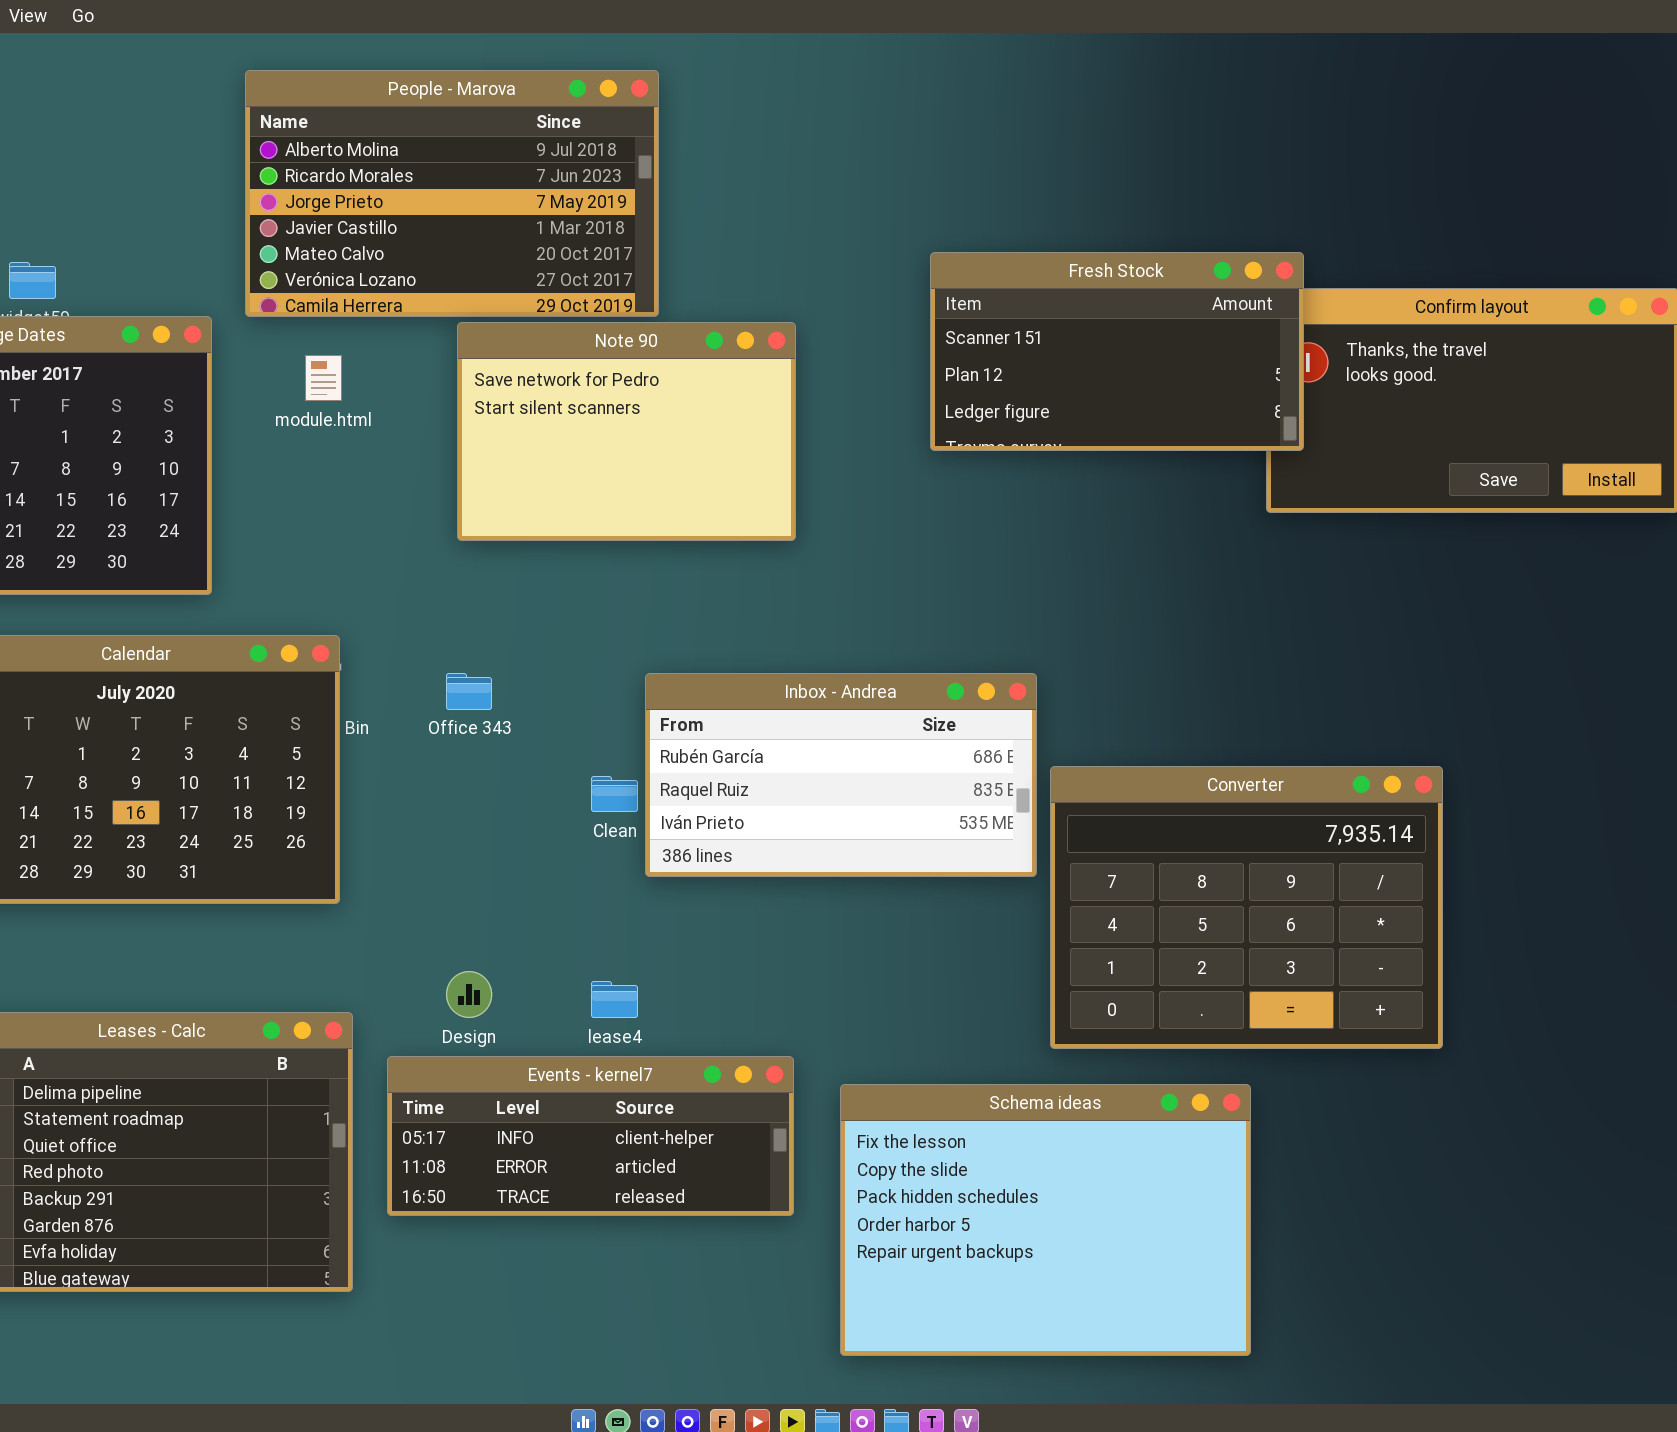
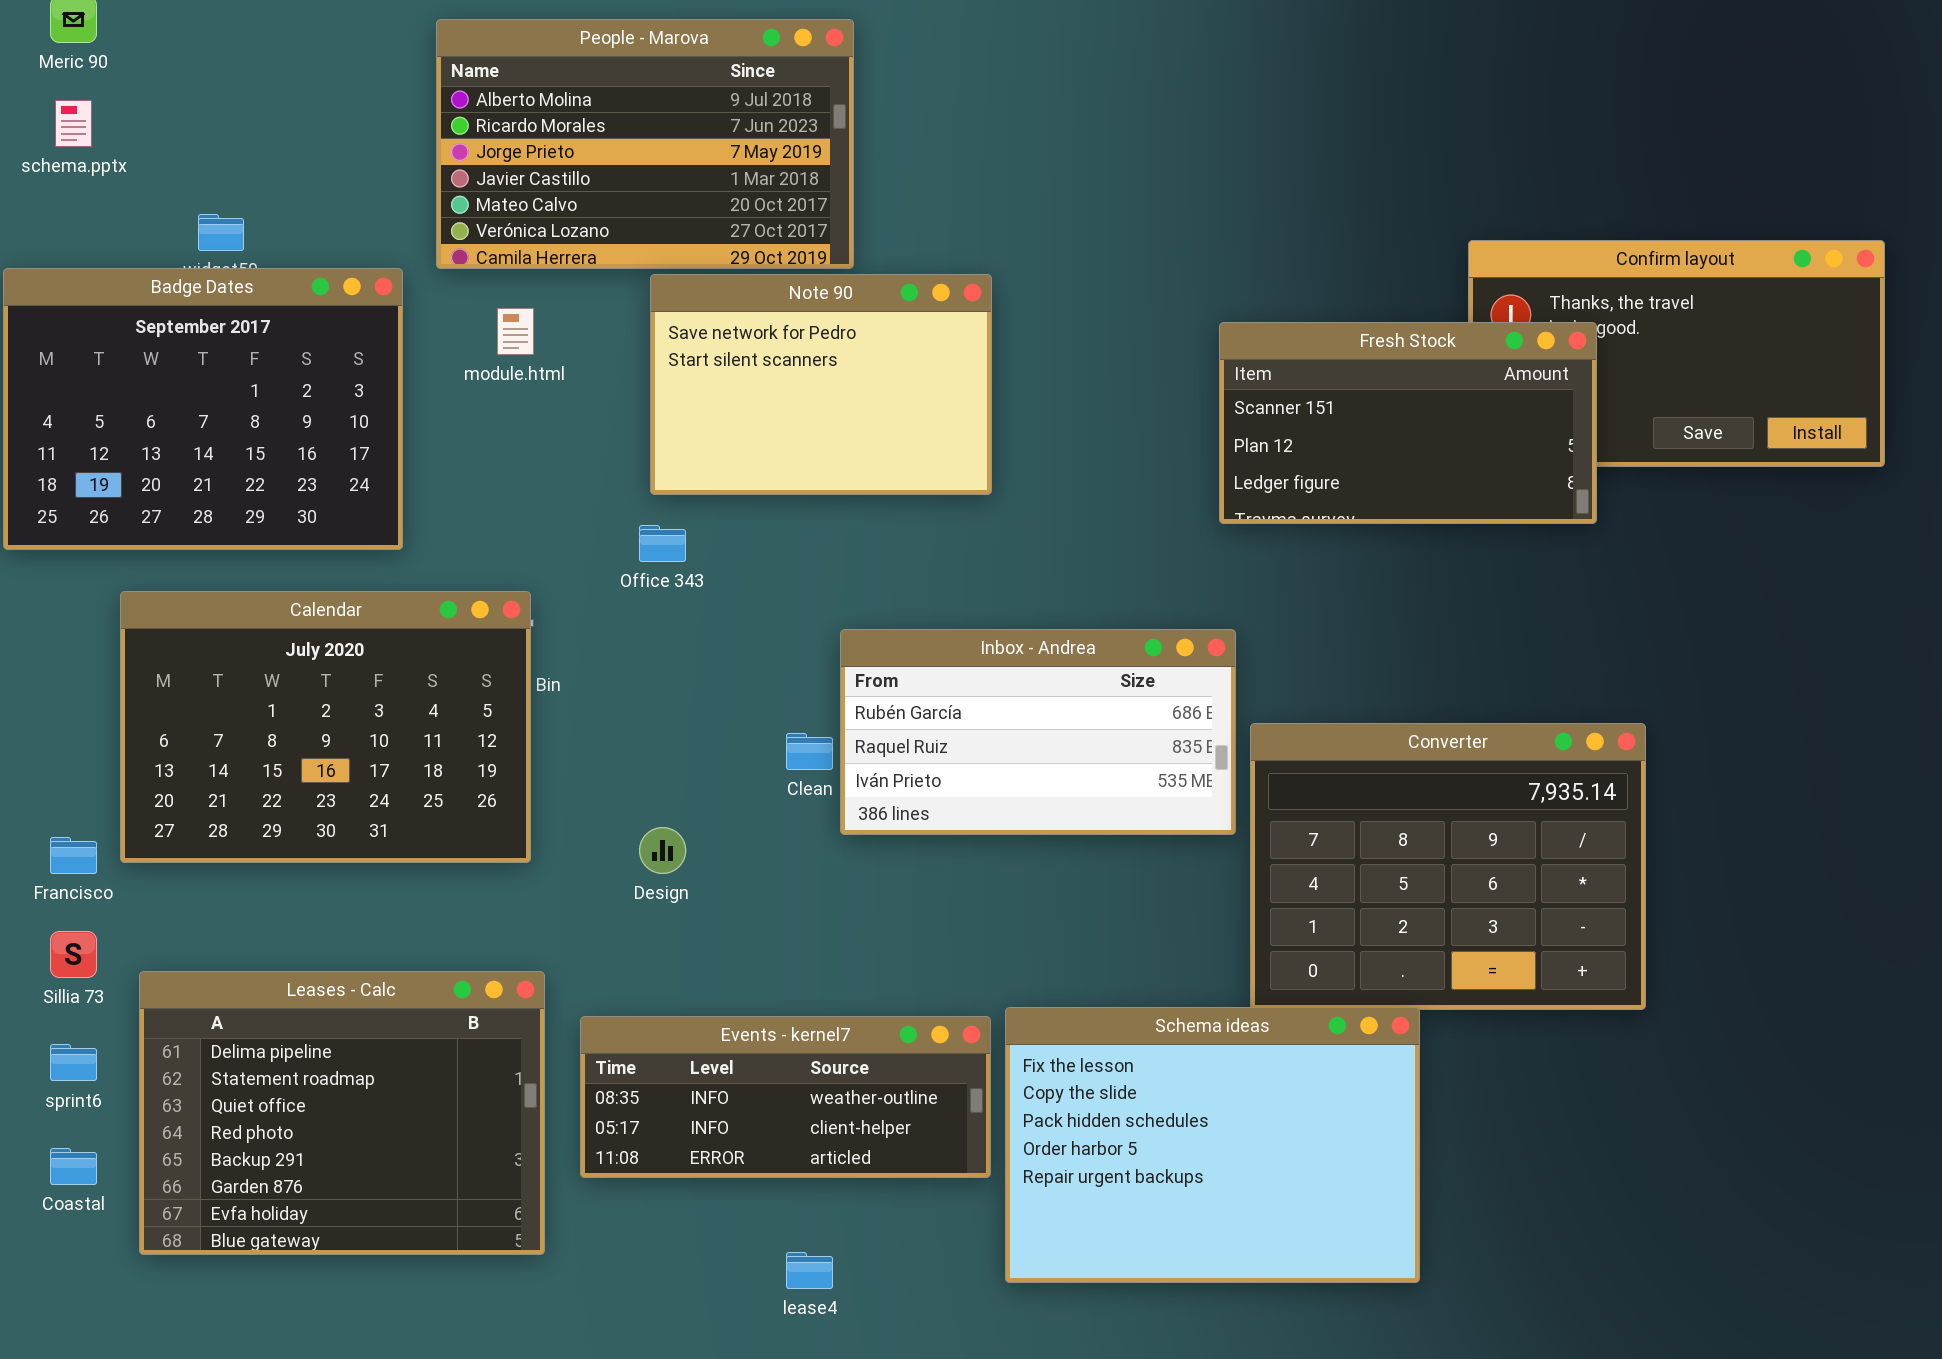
Fresh Stock: [930,252,1304,451] -> [1219,322,1597,524], moved
Office 343: [446,673,492,710] -> [639,525,686,562], moved
Design: [446,971,492,1018] -> [639,827,686,874], moved
lease4: [591,981,638,1018] -> [786,1252,833,1289], moved
Events - kernel7: [387,1056,794,1216] -> [580,1016,991,1178], scrolled up 1 row
Schema ideas: [840,1084,1251,1356] -> [1005,1007,1420,1283], moved

